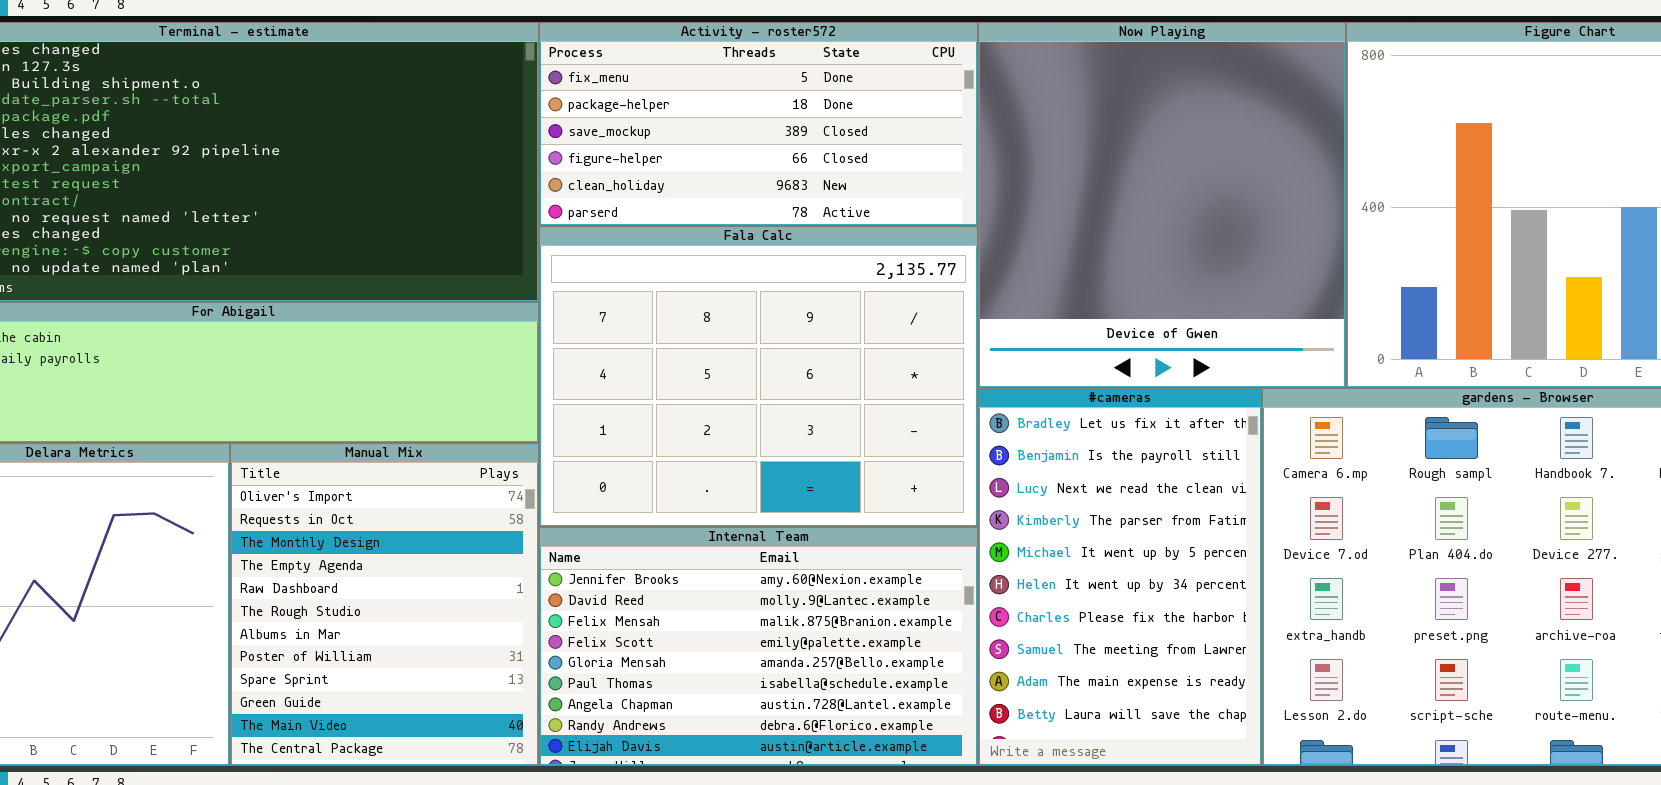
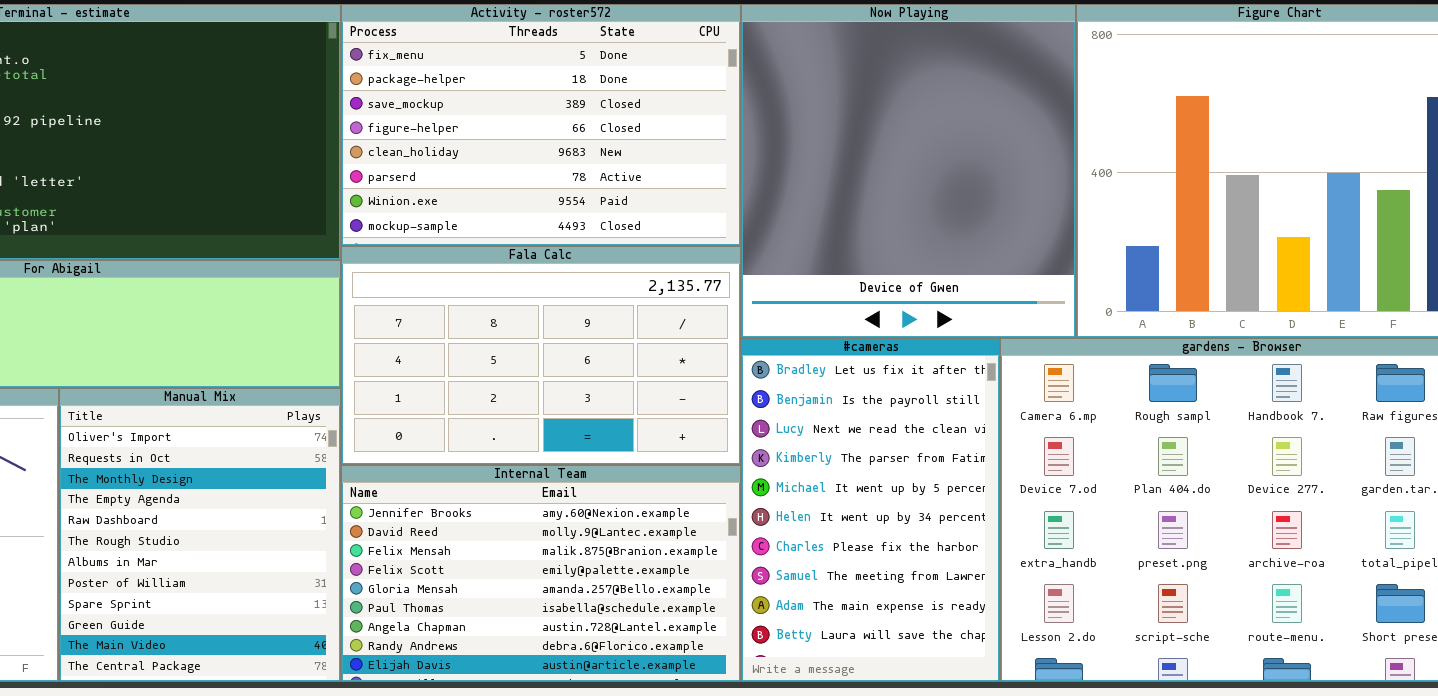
Activity - roster572: [539,22,978,226] -> [341,4,741,246], resized
Fala Calc: [539,226,978,527] -> [341,246,741,465], resized

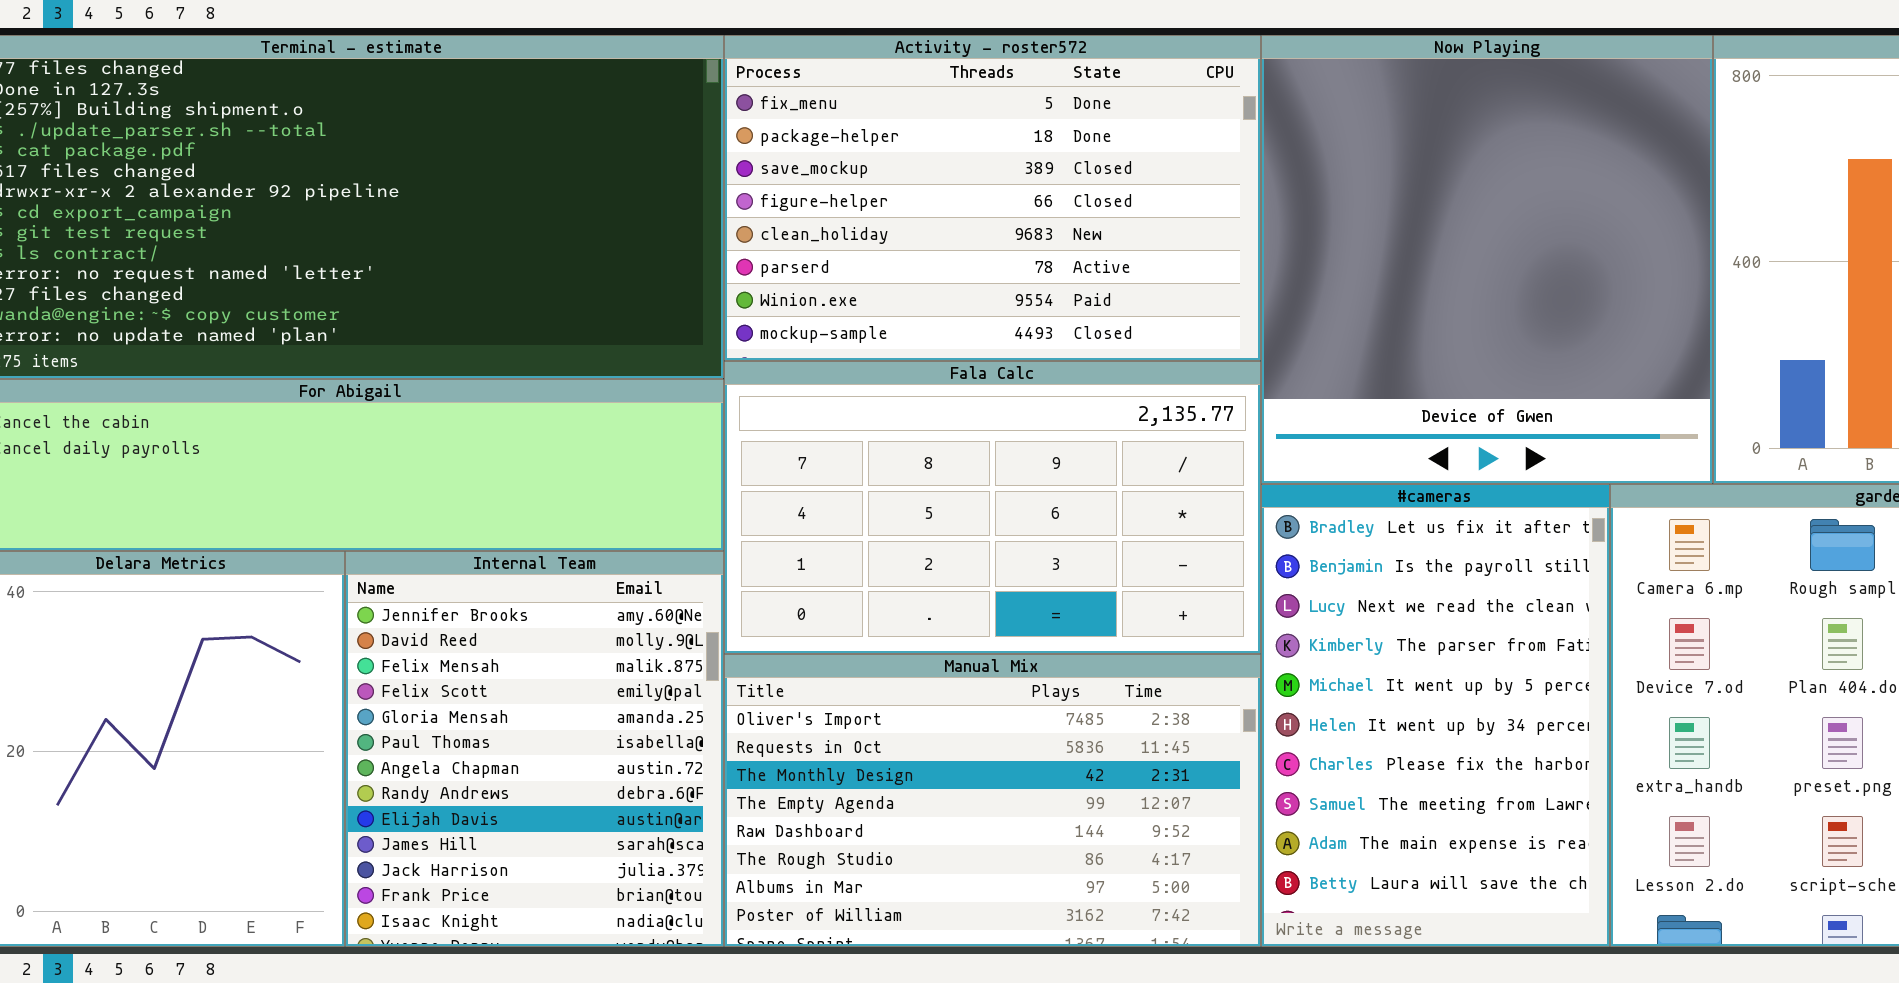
Manual Mix: [59,388,341,682] -> [724,654,1261,947], moved, resized
Internal Team: [341,465,741,682] -> [345,551,724,947], moved, resized

